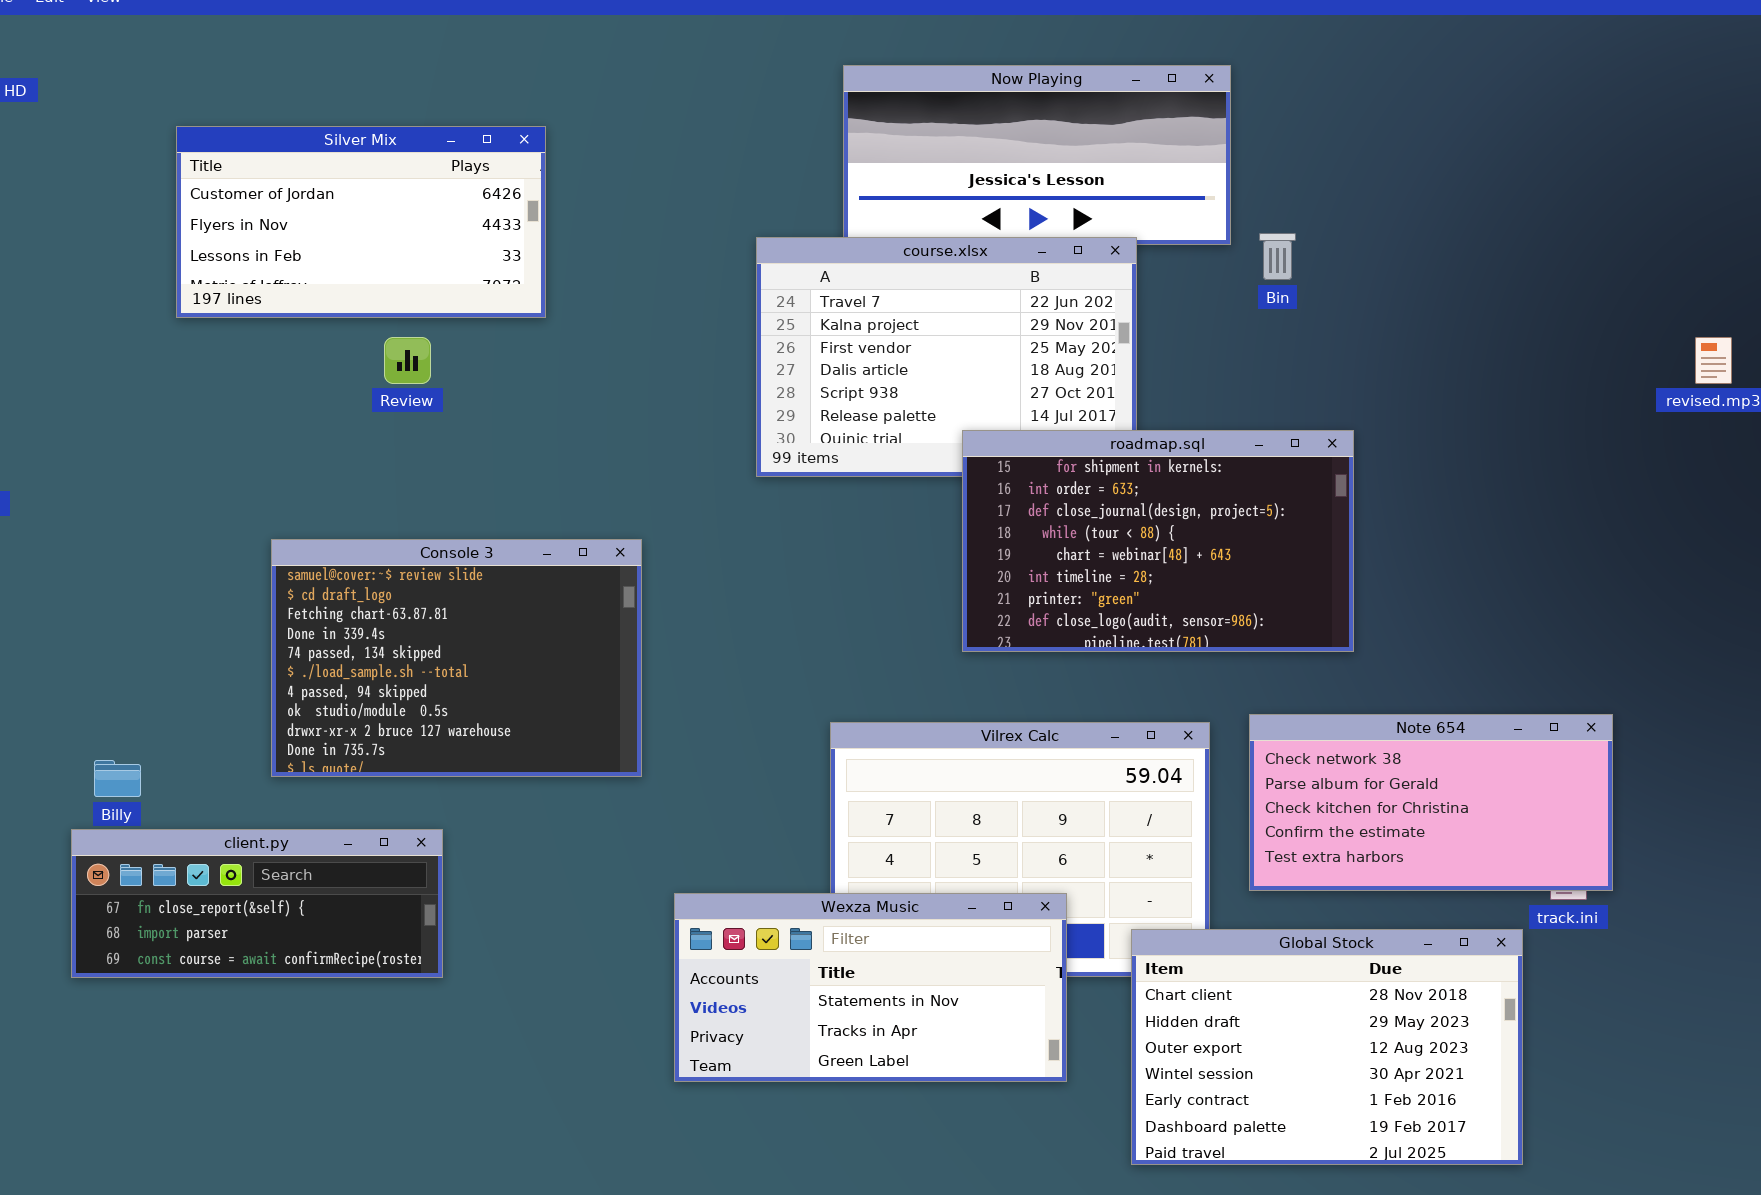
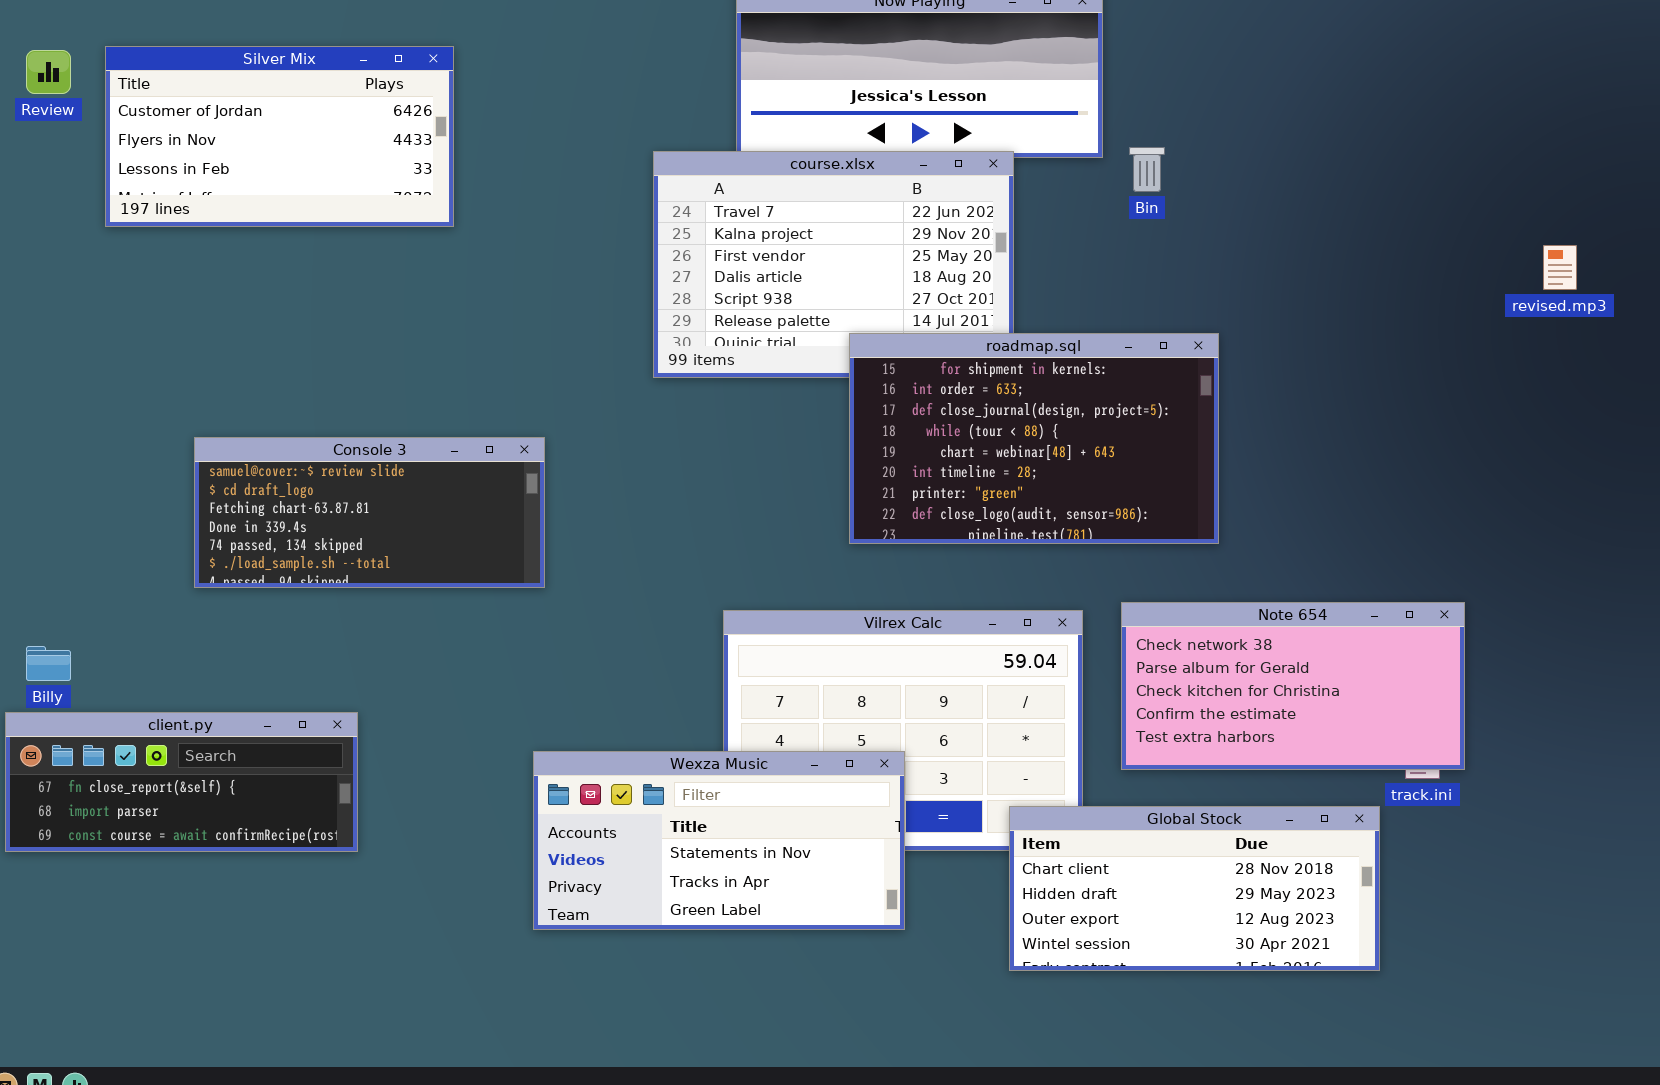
Review: [384,337,431,384] -> [26,50,71,94], moved
Console 3: [271,539,642,777] -> [194,437,545,588], resized
Wexza Music: [674,893,1067,1082] -> [533,751,905,930], moved
Global Stock: [1131,929,1523,1165] -> [1009,806,1380,971], resized

